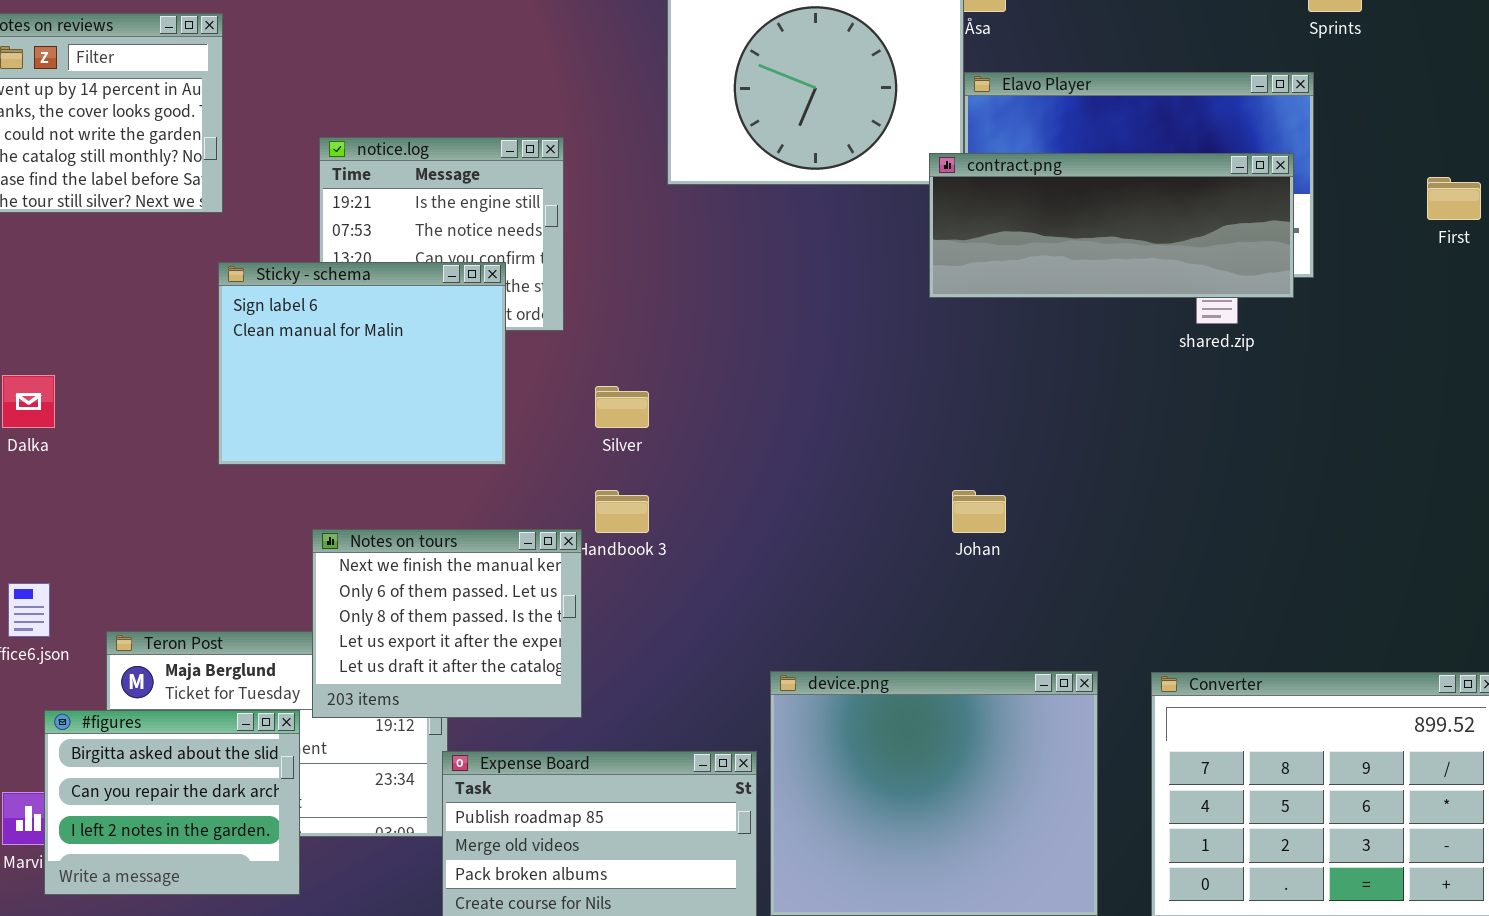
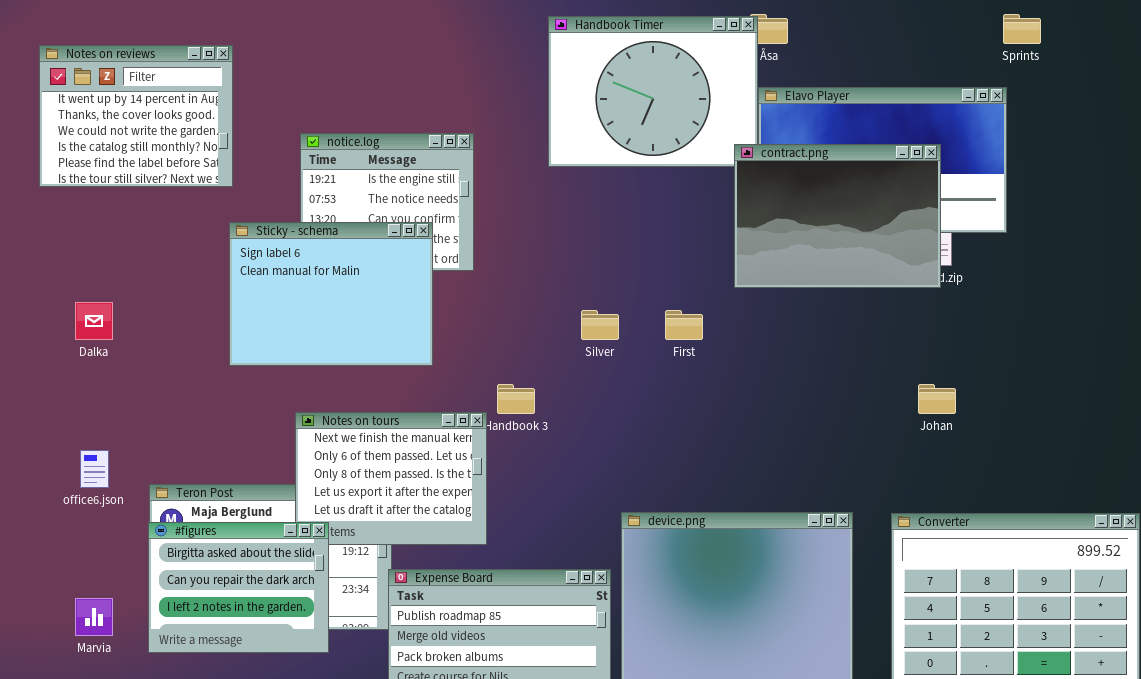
contract.png: [929,153,1294,298] -> [734,144,941,288], resized
First: [1427,177,1481,220] -> [665,310,703,340], moved
Silver: [595,386,649,428] -> [581,310,619,340], moved
Johan: [952,490,1006,533] -> [918,384,956,414], moved
#figures: [44,710,300,895] -> [148,522,329,653], moved

